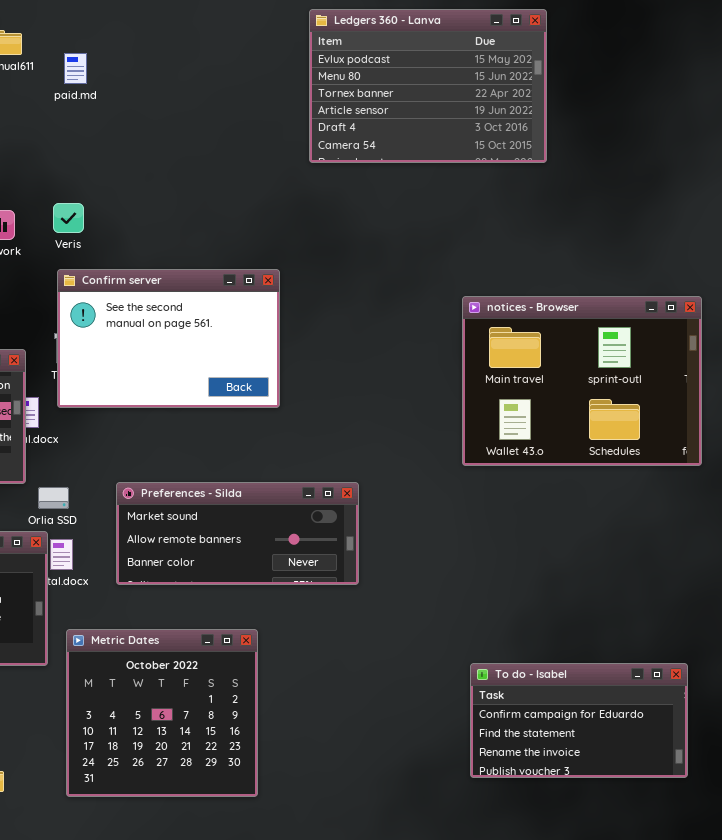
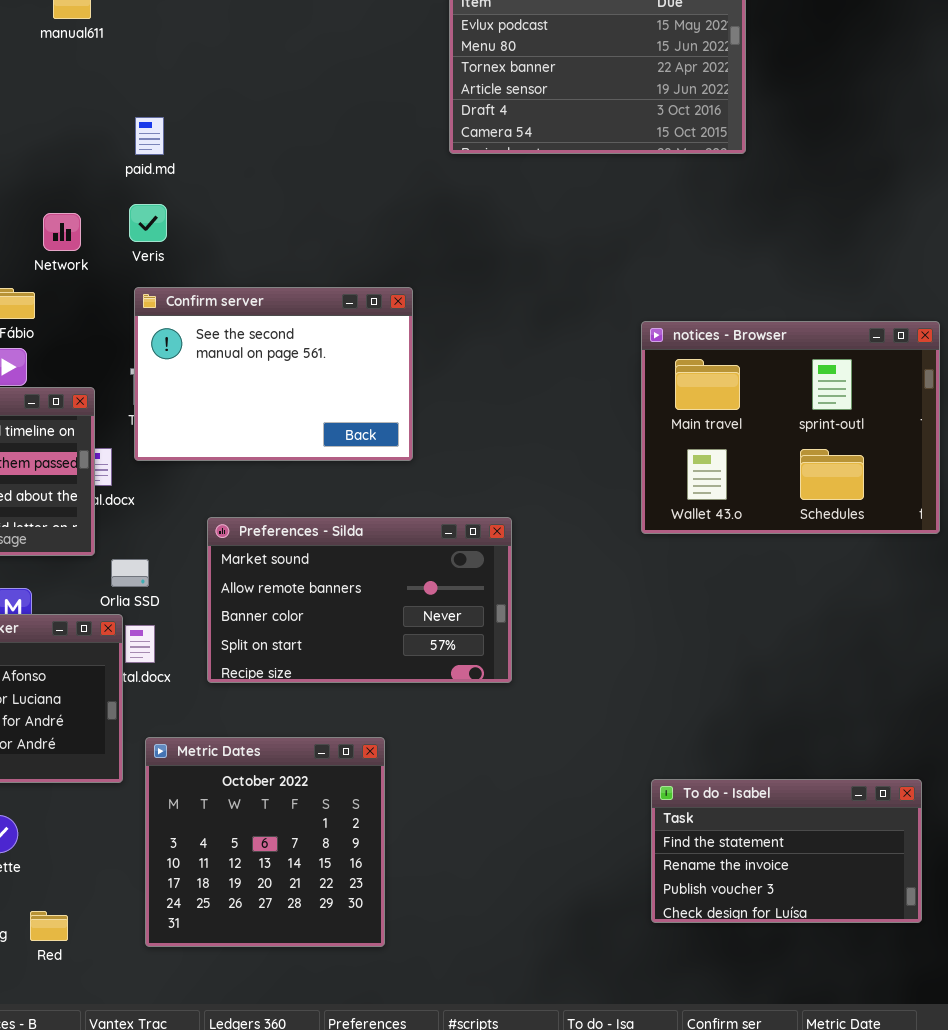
paid.md: [64,53,87,84] -> [135,117,164,155], moved
Preferences - Silda: [116,482,359,585] -> [207,517,512,683], resized
To do - Isabel: [470,663,688,778] -> [651,779,922,923], scrolled down 1 row

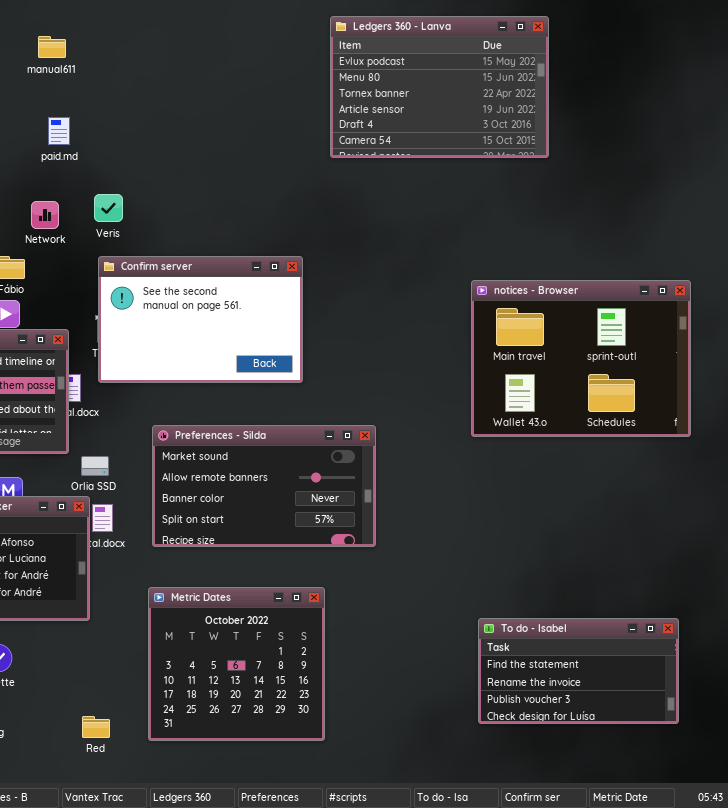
paid.md: [135,117,164,155] -> [48,117,70,145], moved
Metric Dates: [145,737,385,947] -> [148,587,325,741], moved
Red: [30,911,68,941] -> [82,716,110,738], moved

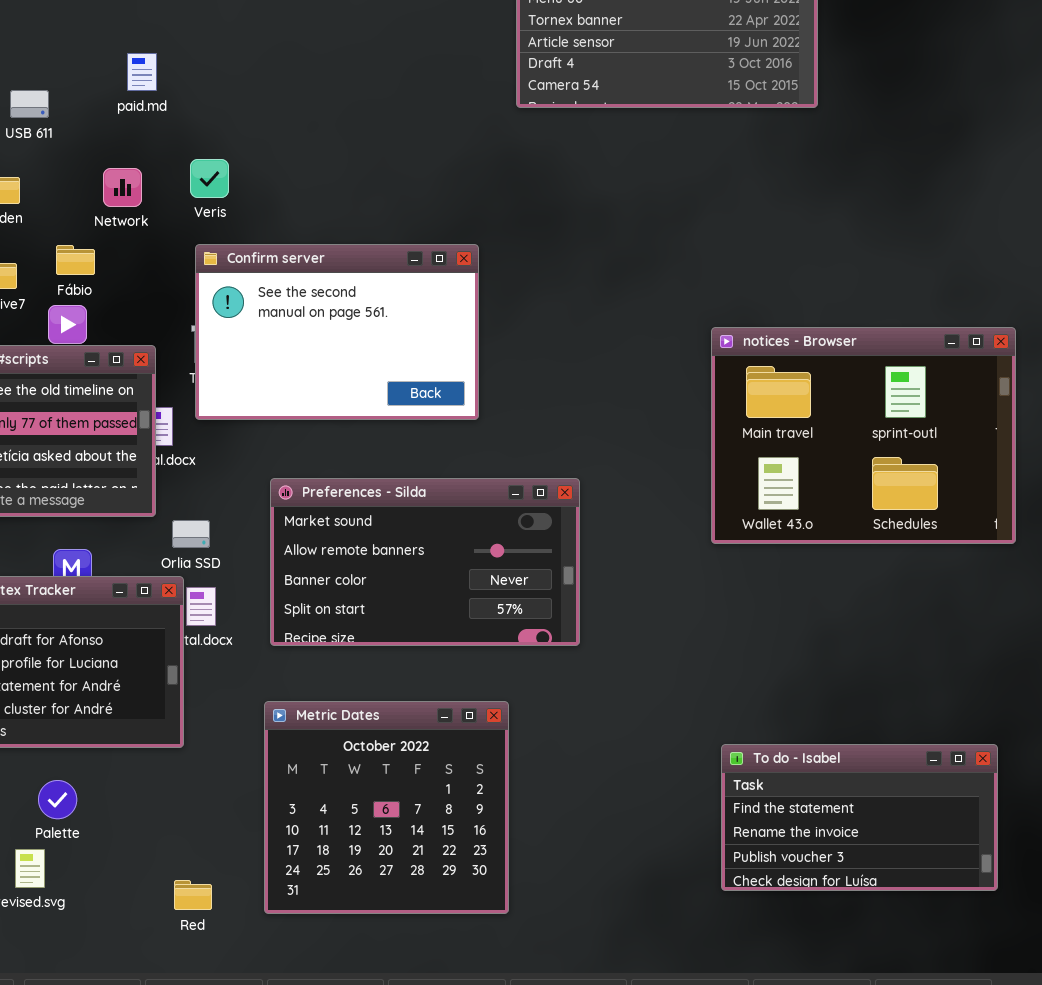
notices - Browser: [471,280,691,437] -> [711,327,1016,544], moved

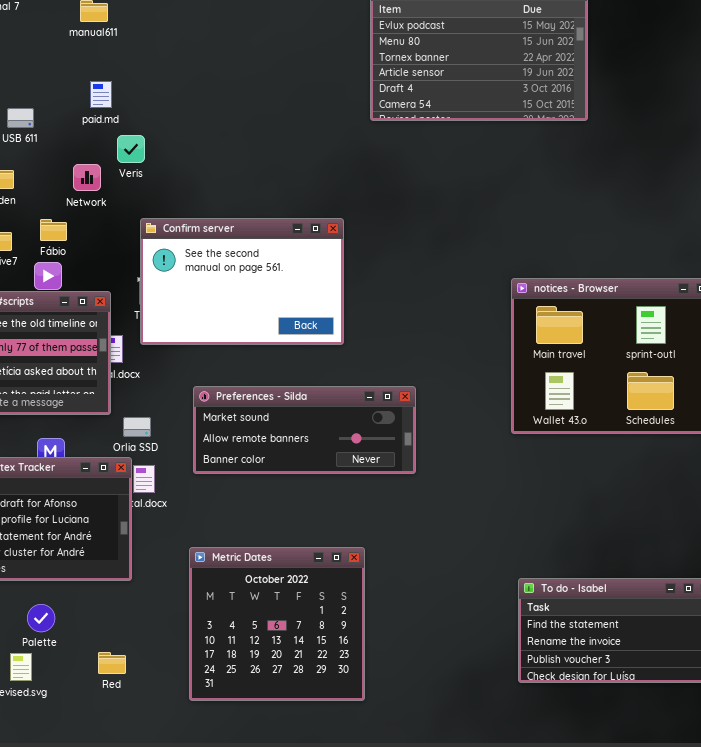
Veris: [190,159,229,198] -> [117,135,145,163], moved
Preferences - Silda: [270,478,580,646] -> [193,386,416,474], resized
Red: [174,880,212,910] -> [98,652,126,674], moved

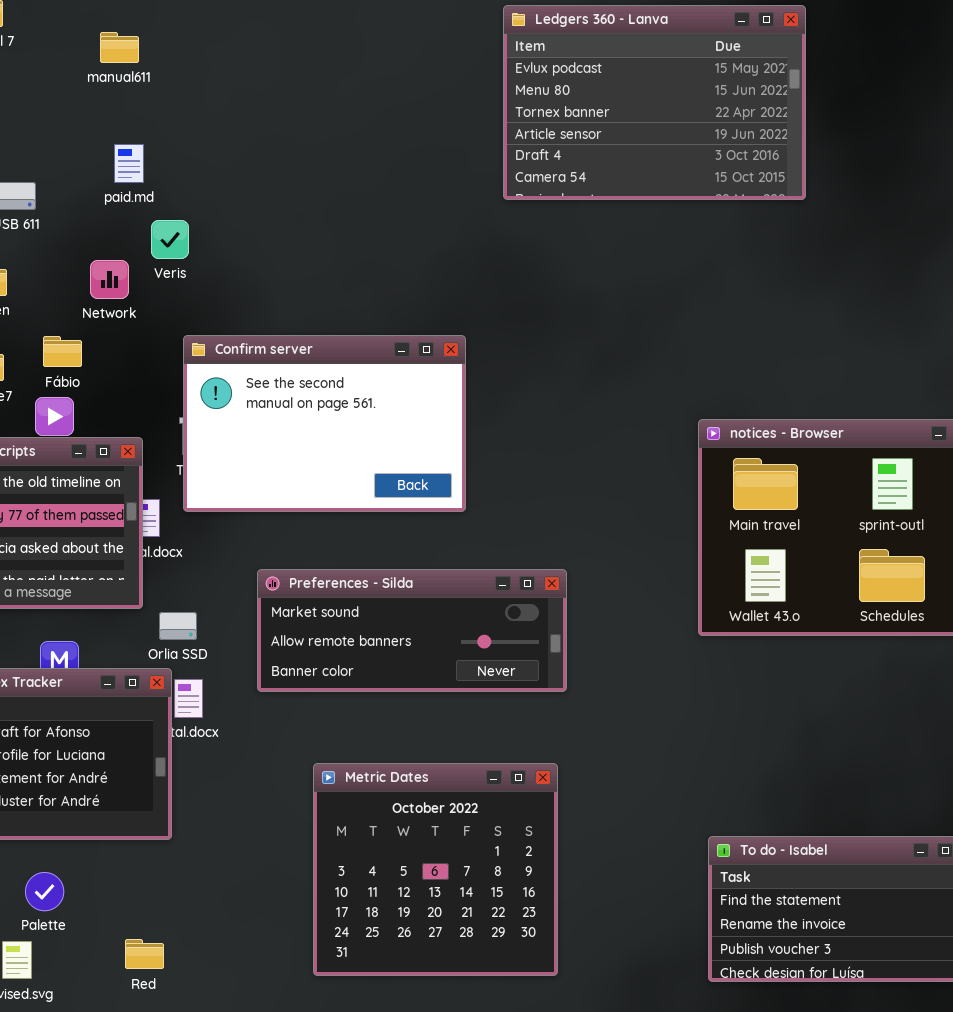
Metric Dates: [189,547,365,701] -> [313,763,558,976], moved

